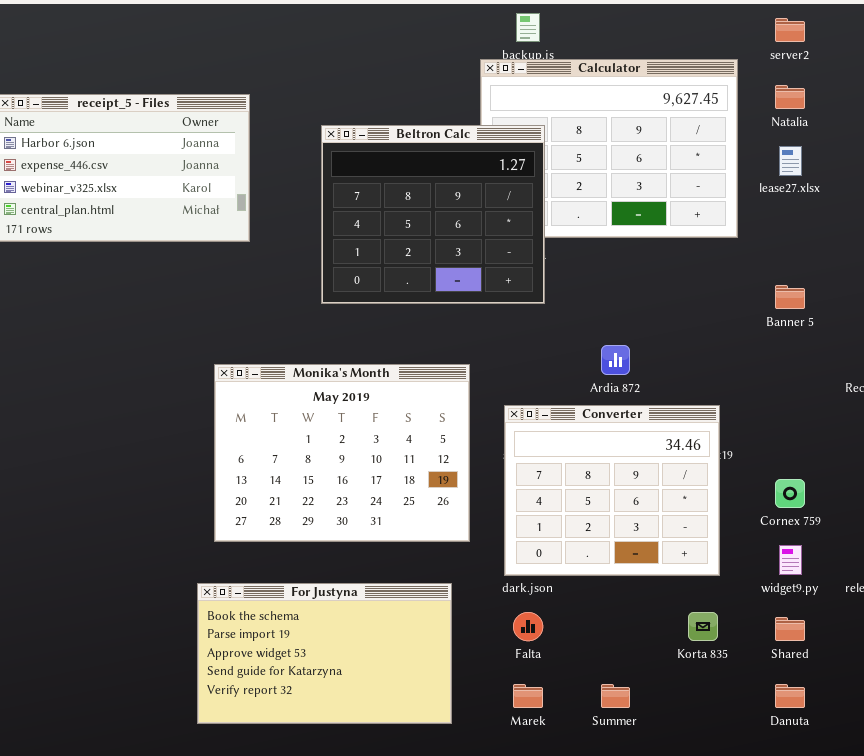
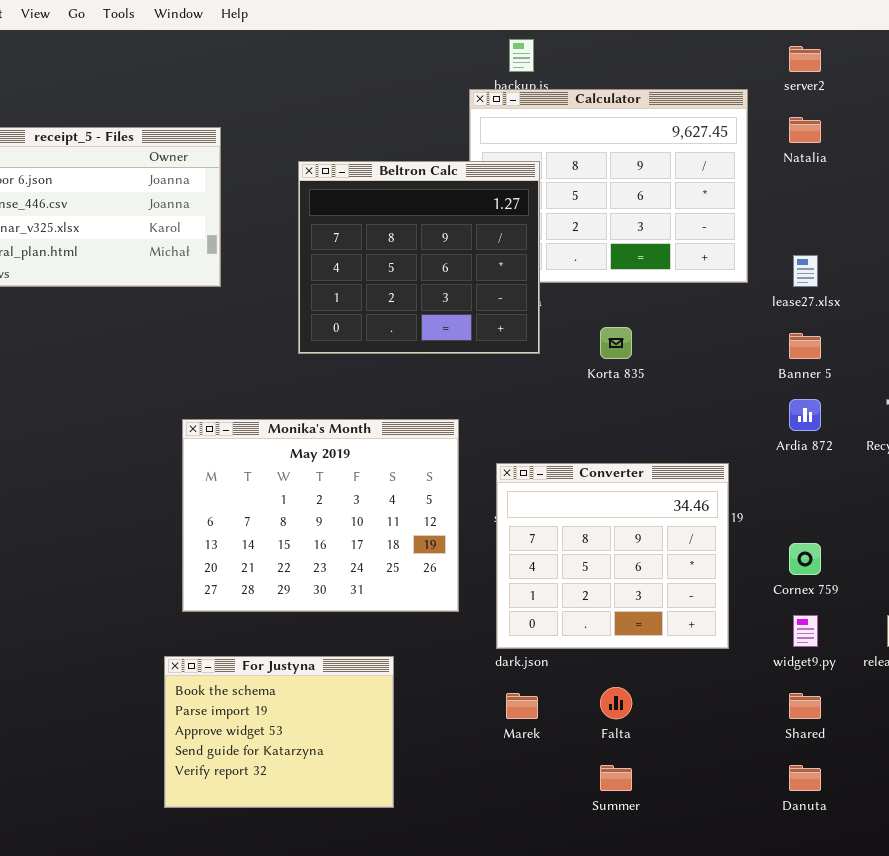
lease27.xlsx: [779,146,802,176] -> [793,255,818,287], moved
Ardia 872: [601,345,630,375] -> [789,399,821,431], moved
For Justyna: [197,583,452,724] -> [164,656,394,808], resized
Falta: [513,612,543,641] -> [600,687,632,719], moved
Korta 835: [688,612,718,641] -> [600,327,632,359], moved
Marek: [513,684,543,708] -> [506,693,538,719], moved

